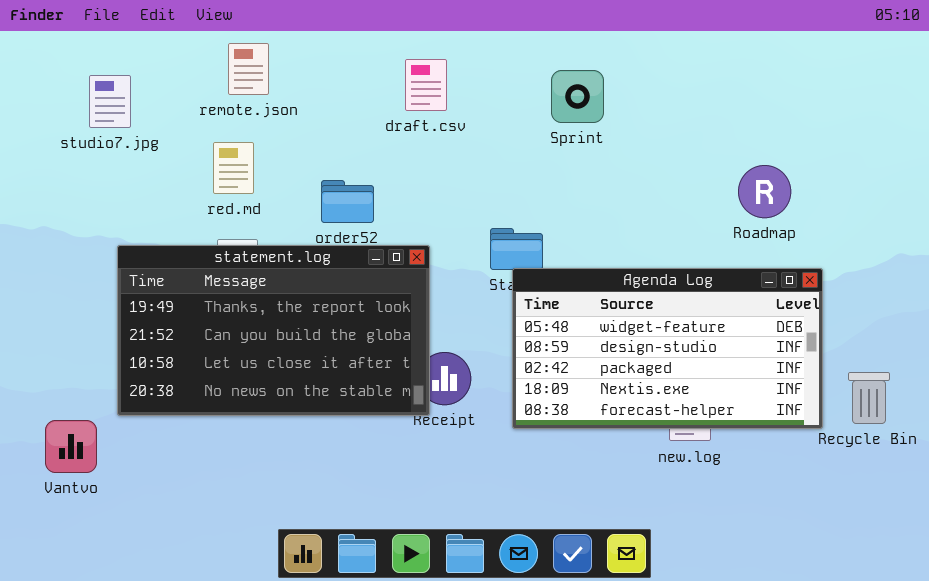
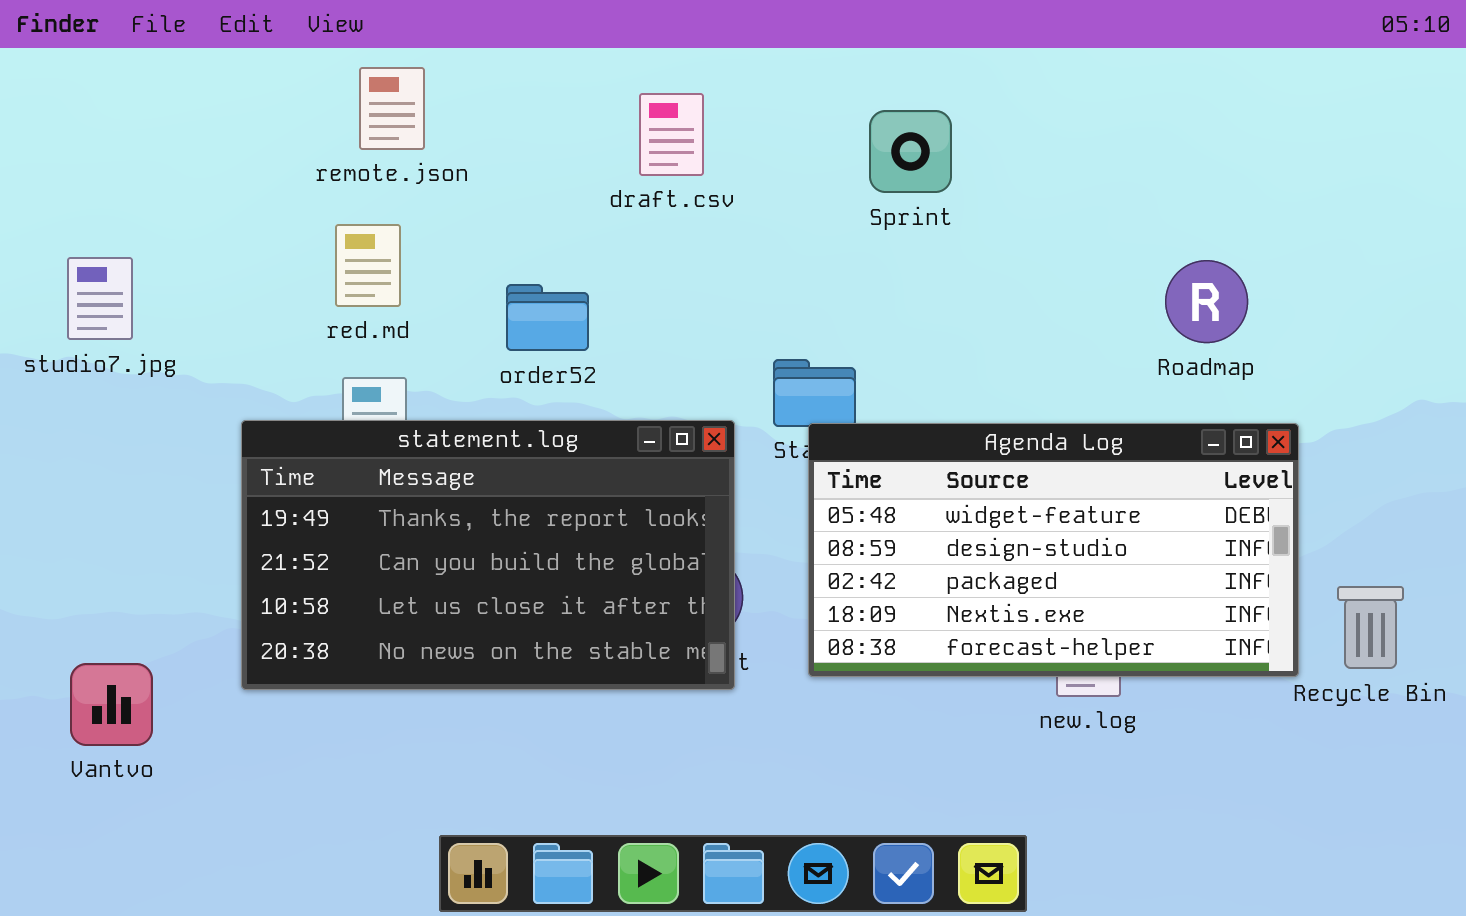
studio7.jpg: [89,75,131,128] -> [67,257,133,340], moved
statement.log: [117,245,430,416] -> [241,420,735,690], moved

